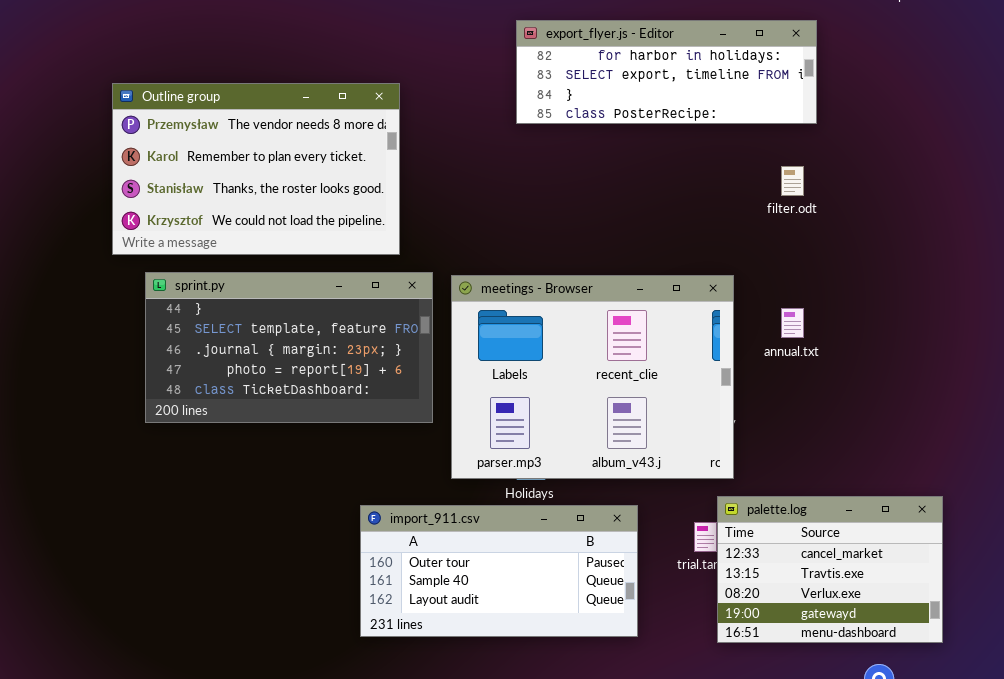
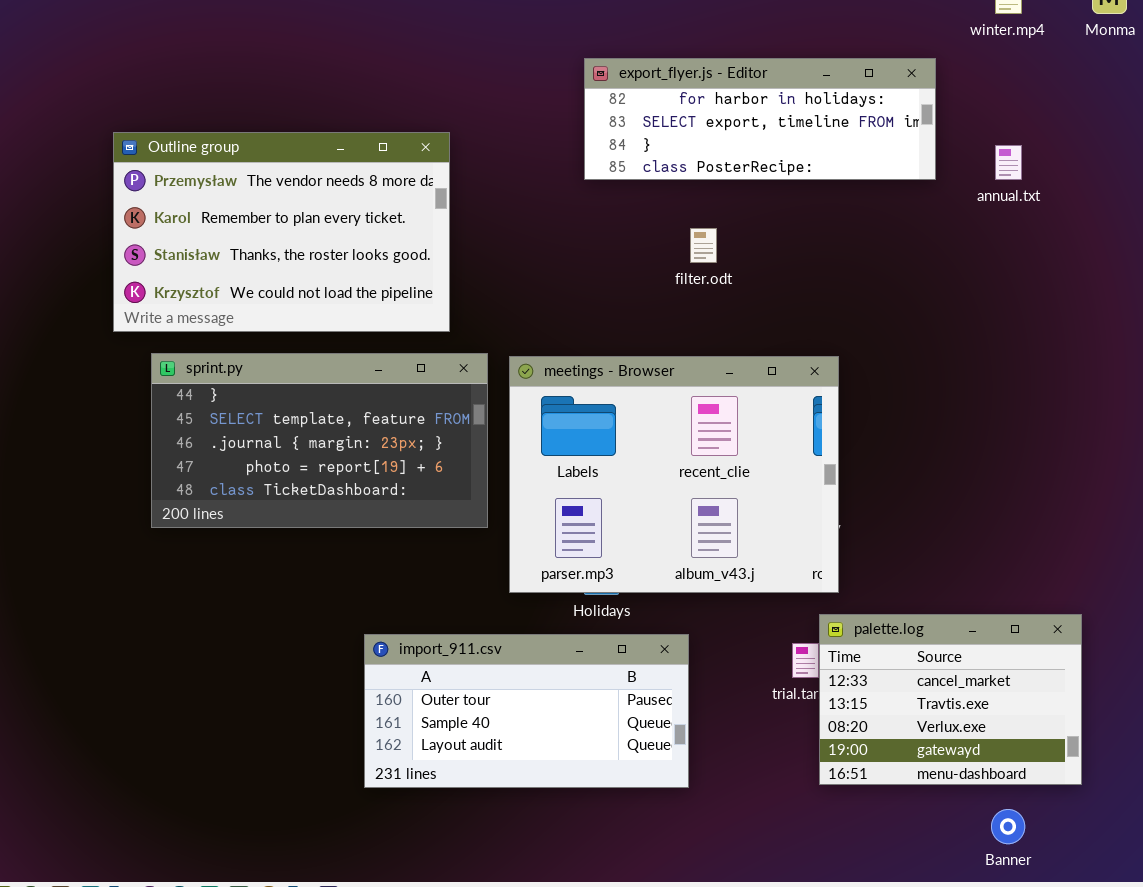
filter.odt: [781,166,804,196] -> [690,228,717,263], moved
annual.txt: [781,308,804,338] -> [995,145,1022,180], moved
import_911.csv: [360,505,638,637] -> [364,634,689,788], moved

